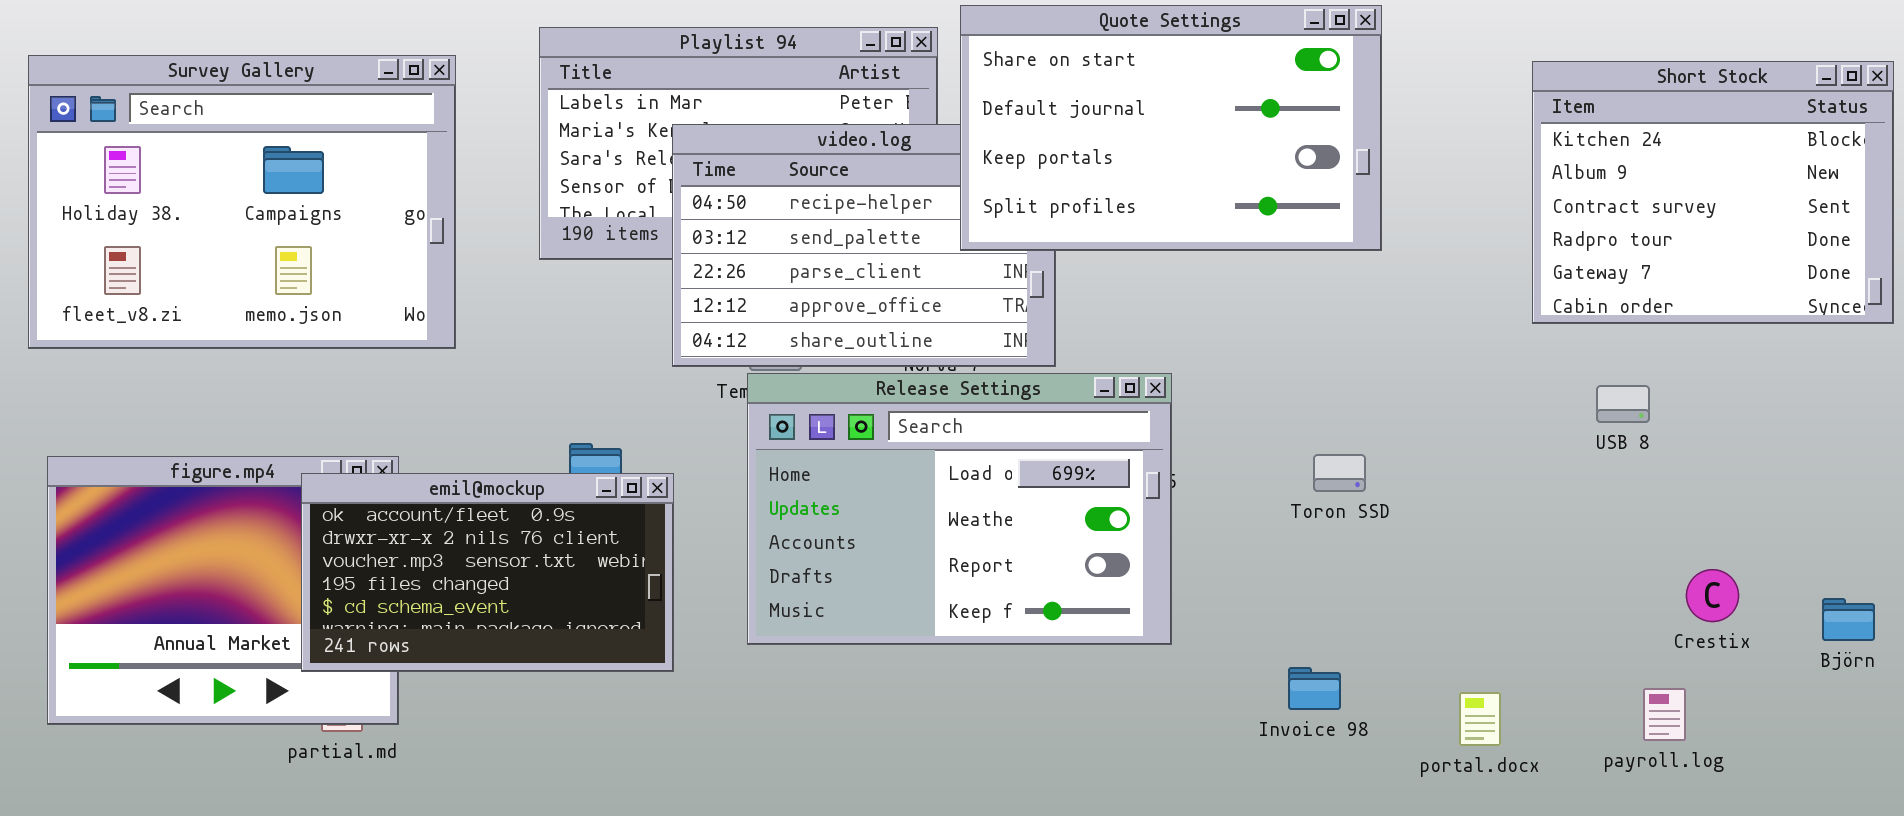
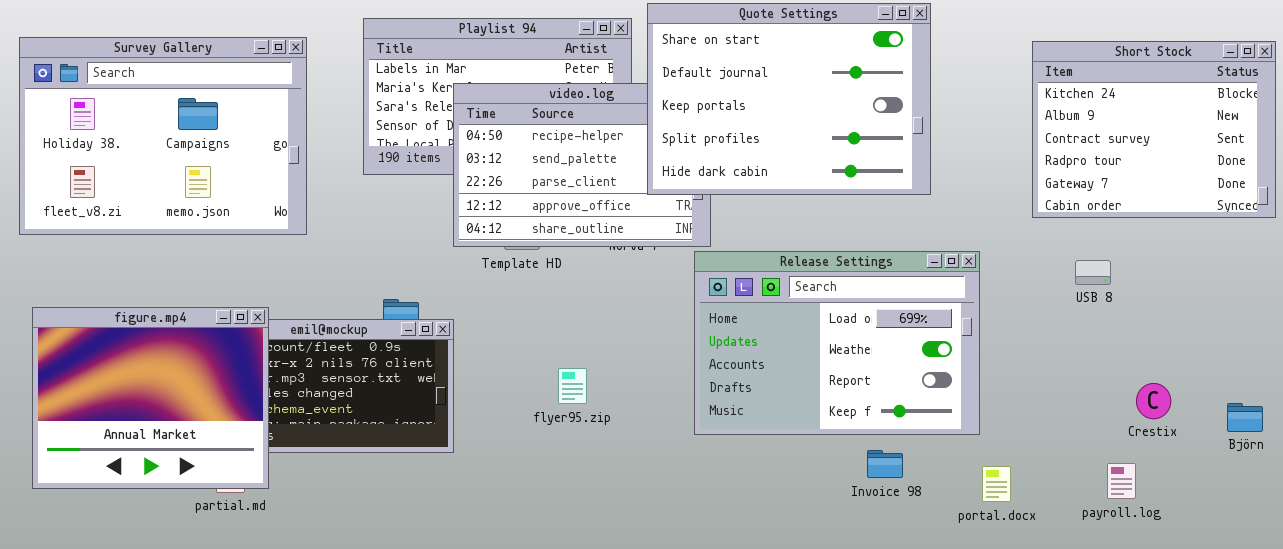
Quote Settings: [960,5,1382,251] -> [647,3,931,195], resized
Release Settings: [747,373,1172,645] -> [694,251,980,435], moved
figure.mp4: [47,456,399,725] -> [32,307,269,489], raised

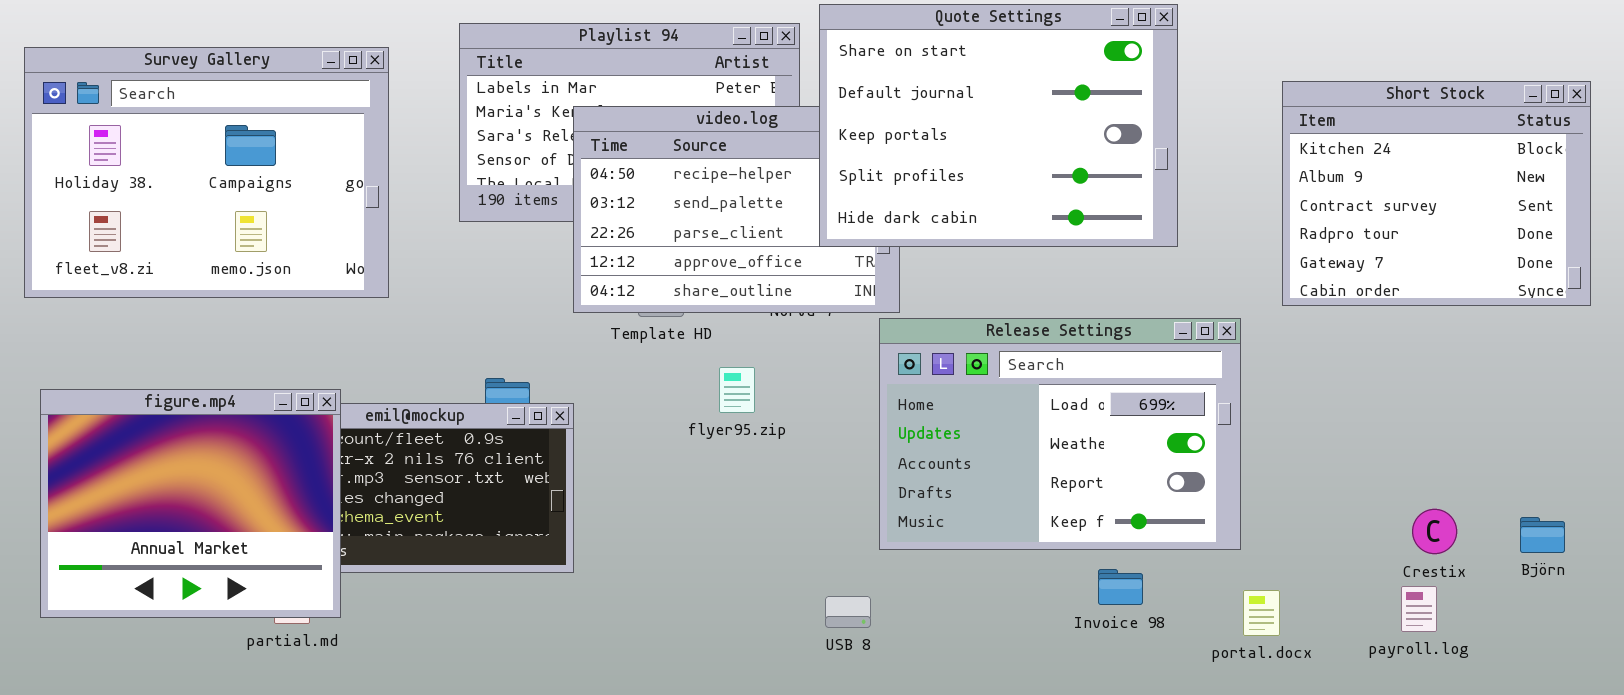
Short Stock: [1032,41,1276,218] -> [1282,81,1591,306], moved
USB 8: [1075,260,1111,285] -> [825,596,871,628], moved
flyer95.zip: [558,368,587,404] -> [719,367,755,413], moved
Crestix: [1136,383,1171,419] -> [1412,509,1457,554], moved
Björn: [1227,403,1263,432] -> [1520,517,1565,553], moved

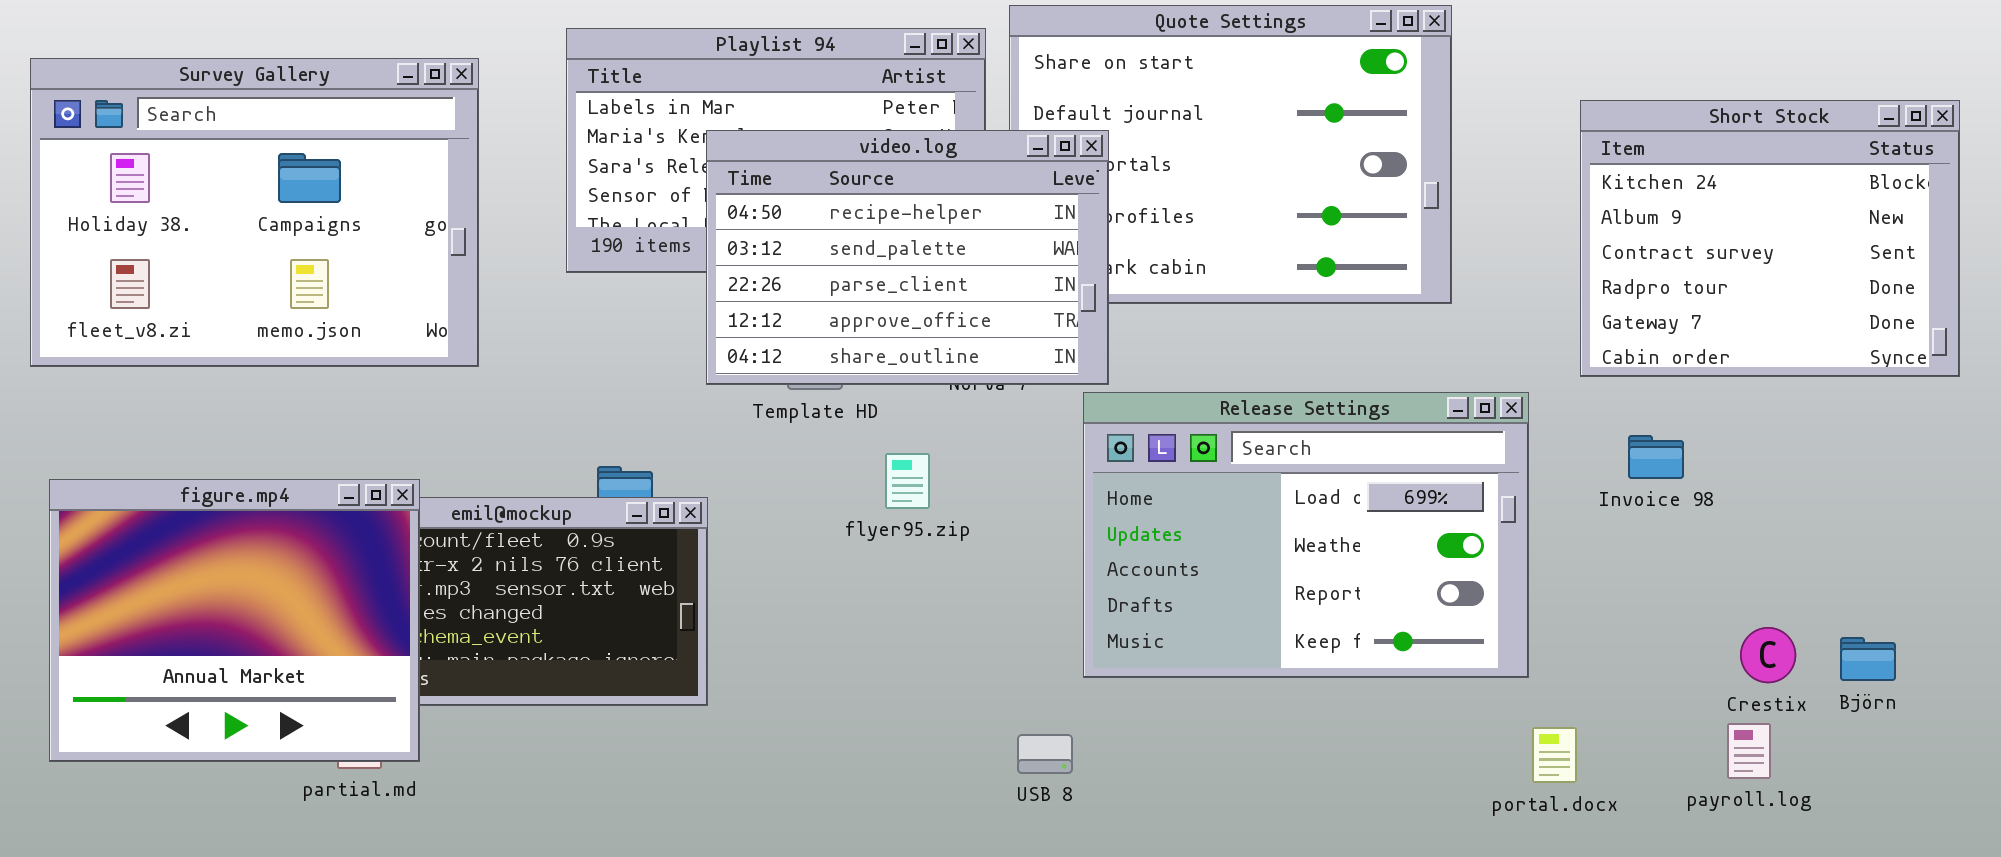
video.log: [573,106,900,313] -> [706,130,1109,385], raised
Björn: [1520,517,1565,553] -> [1840,637,1896,681], moved
Invoice 98: [1098,569,1143,605] -> [1628,435,1684,479], moved

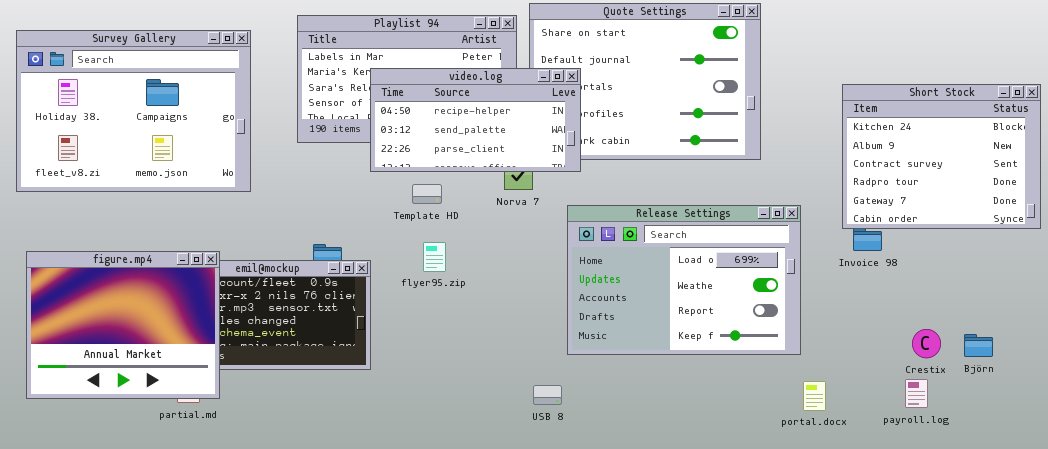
Short Stock: [1580,100,1960,377] -> [842,84,1041,229], moved
video.log: [706,130,1109,385] -> [370,68,581,172], resized
flyer95.zip: [885,453,930,509] -> [423,242,446,272], moved

